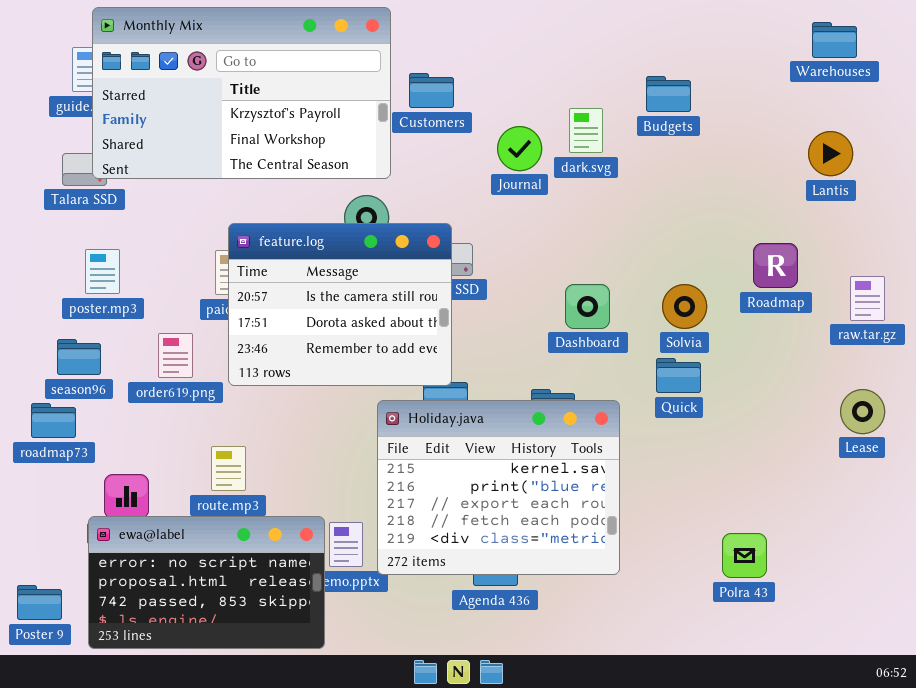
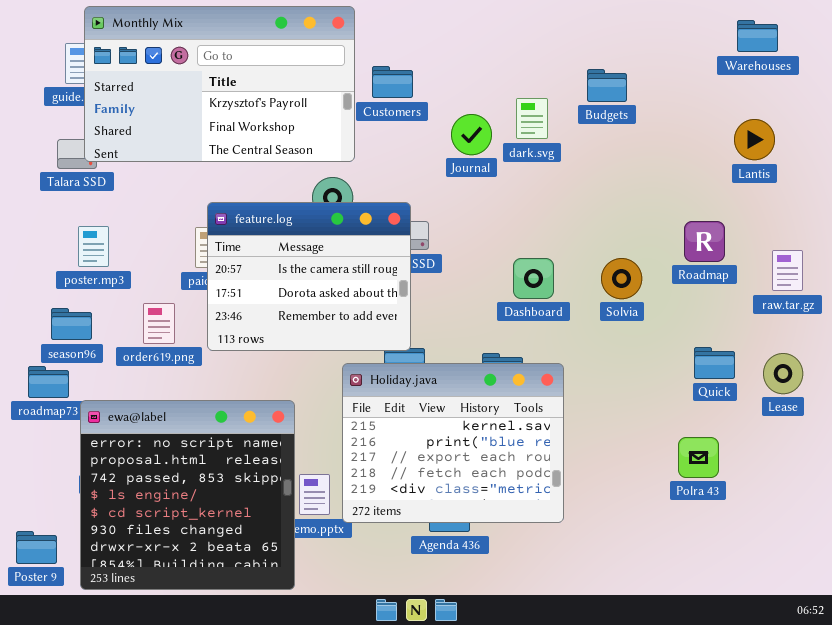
Quick: [656,358,701,393] -> [694,347,735,379], moved
ewa@label: [88,516,325,649] -> [80,400,295,590], resized
Polra 43: [722,533,767,578] -> [678,437,719,478], moved

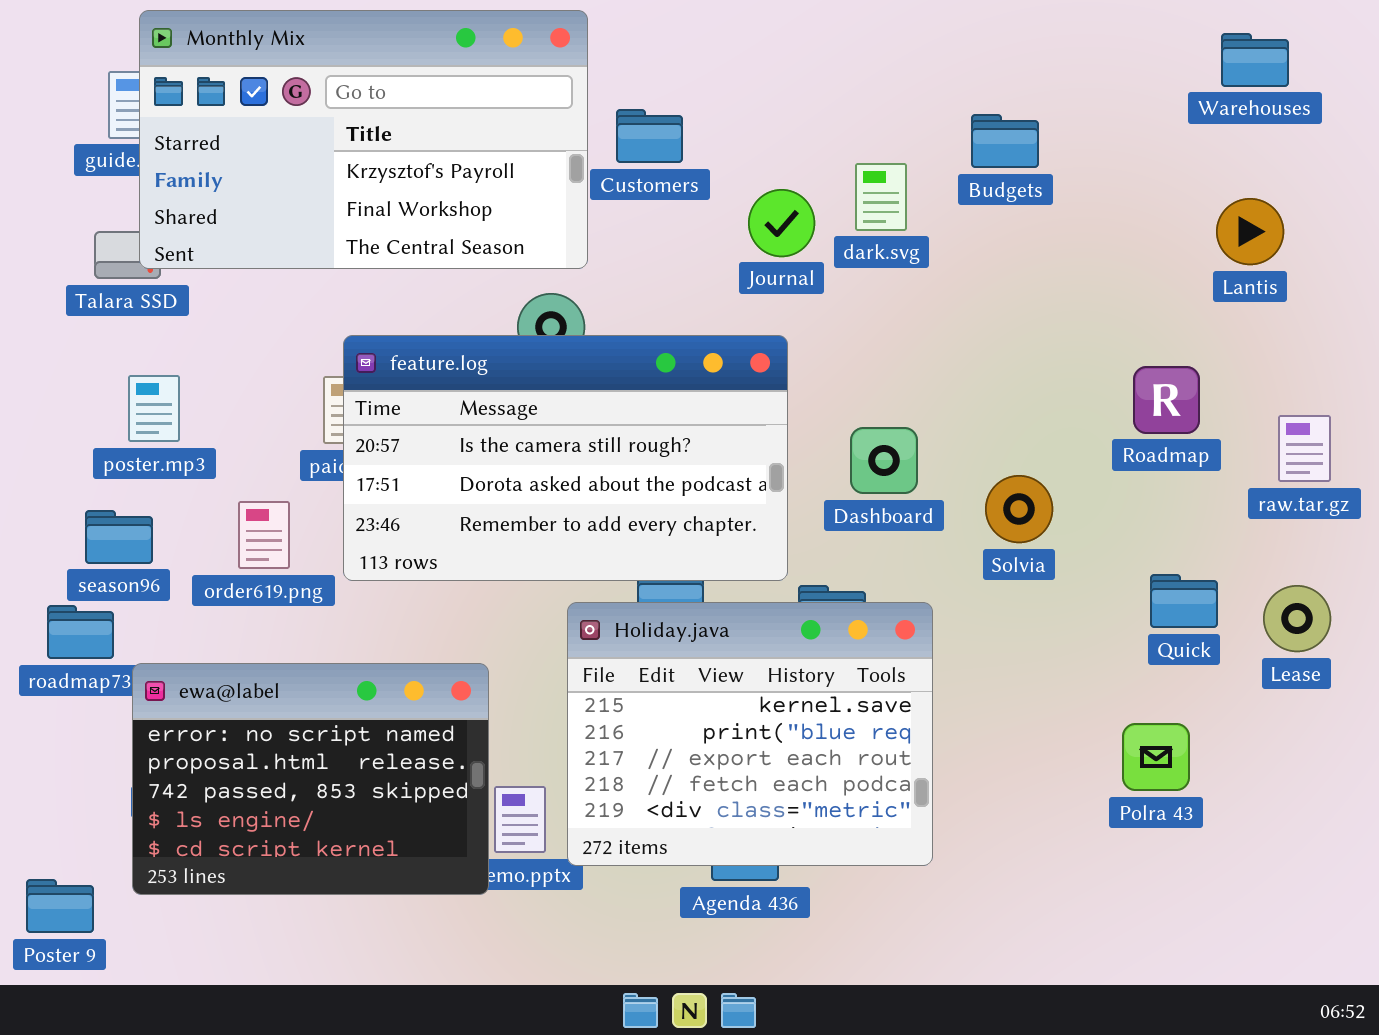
feature.log: [207,202,411,351] -> [343,335,788,581], resized
Solvia: [601,258,642,299] -> [985,475,1053,543], moved
ewa@label: [80,400,295,590] -> [132,663,489,895], resized

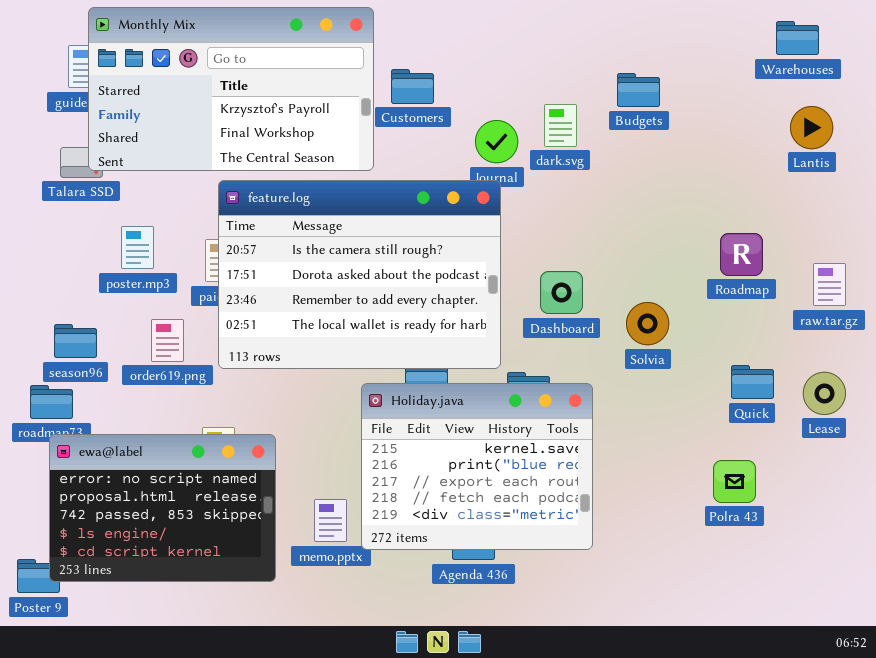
Lantis: [1216,198,1284,265] -> [790,106,833,149], moved
feature.log: [343,335,788,581] -> [218,180,501,369], resized
poster.mp3: [128,375,180,442] -> [121,226,154,269], moved
ewa@label: [132,663,489,895] -> [49,434,276,582], moved

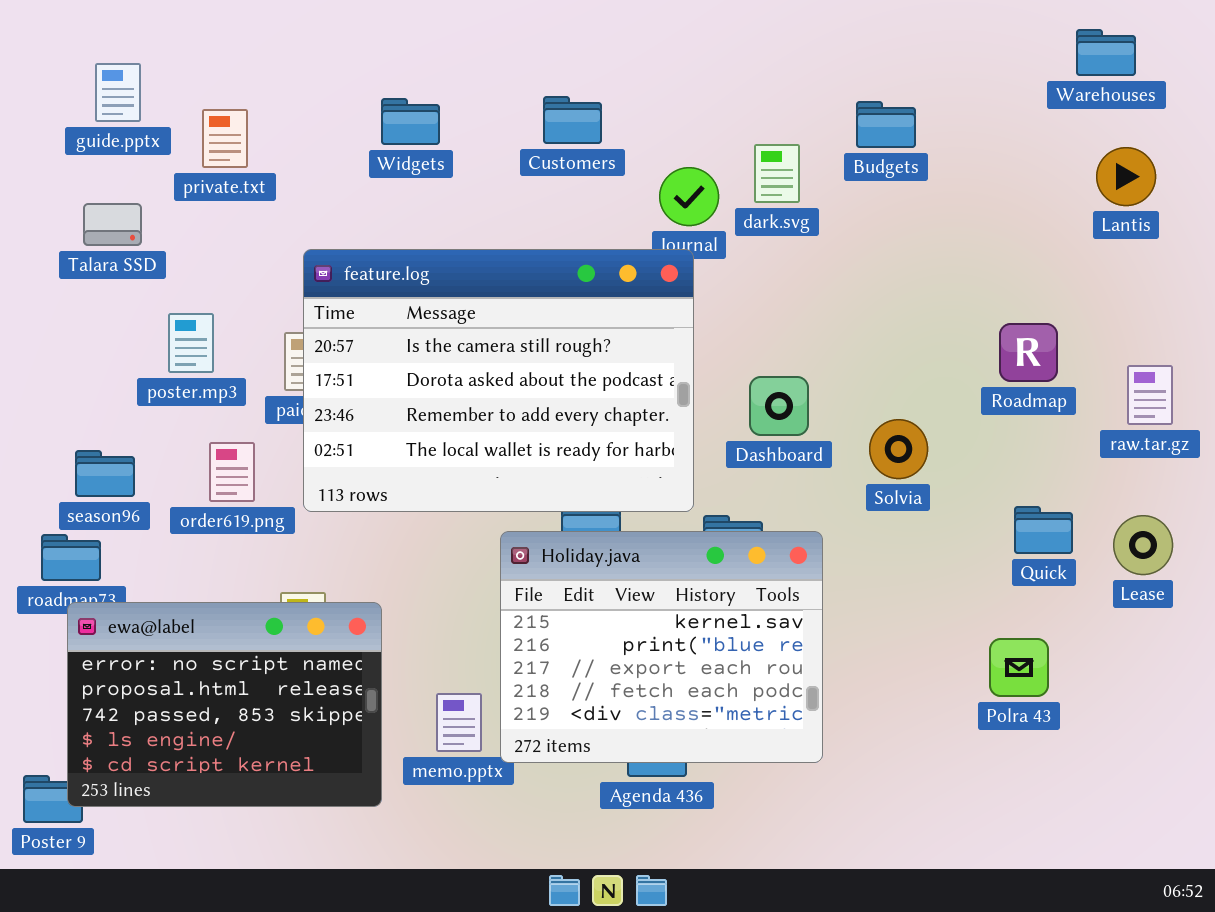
Monthly Mix: [88,7,374,171] -> none, closed

